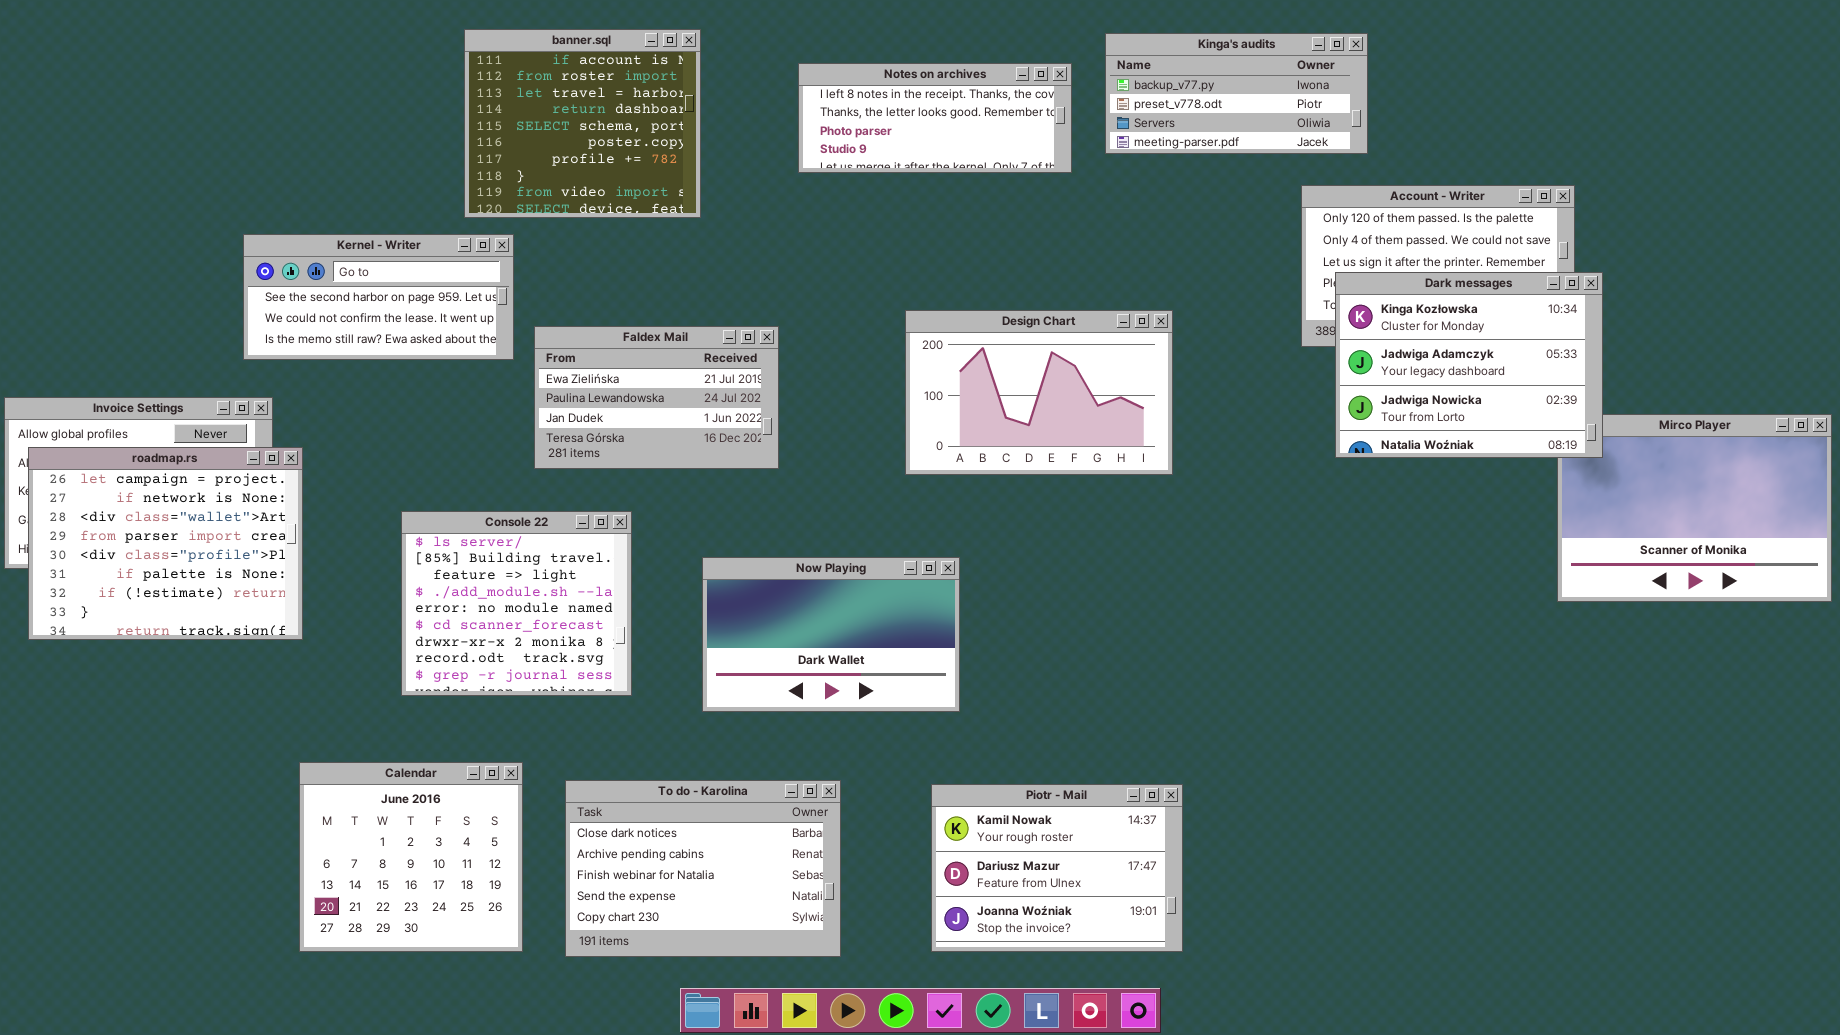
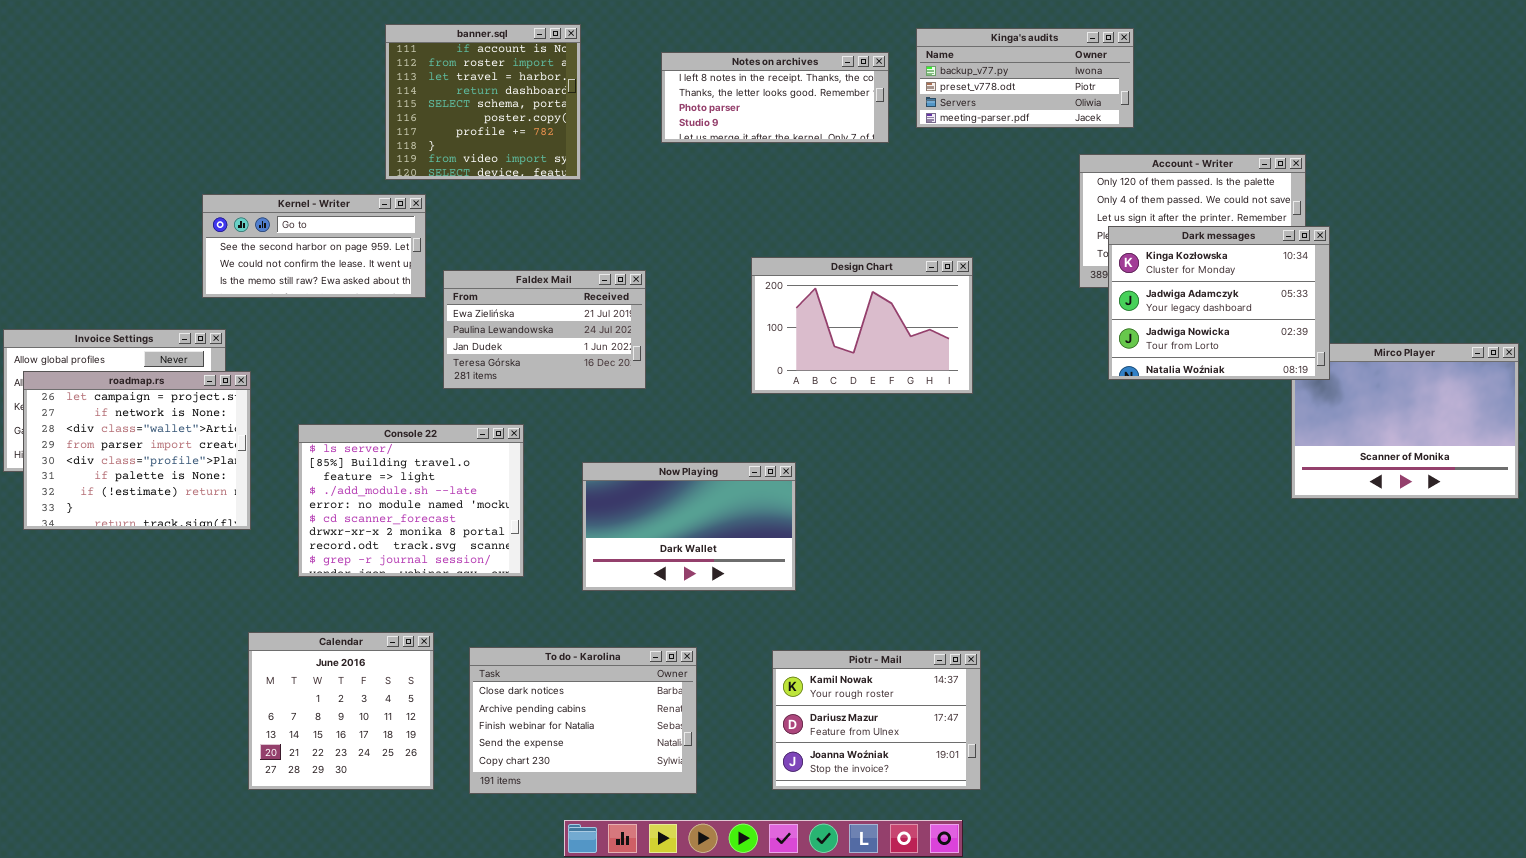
Console 22: [401,511,632,696] -> [298,424,524,577], resized

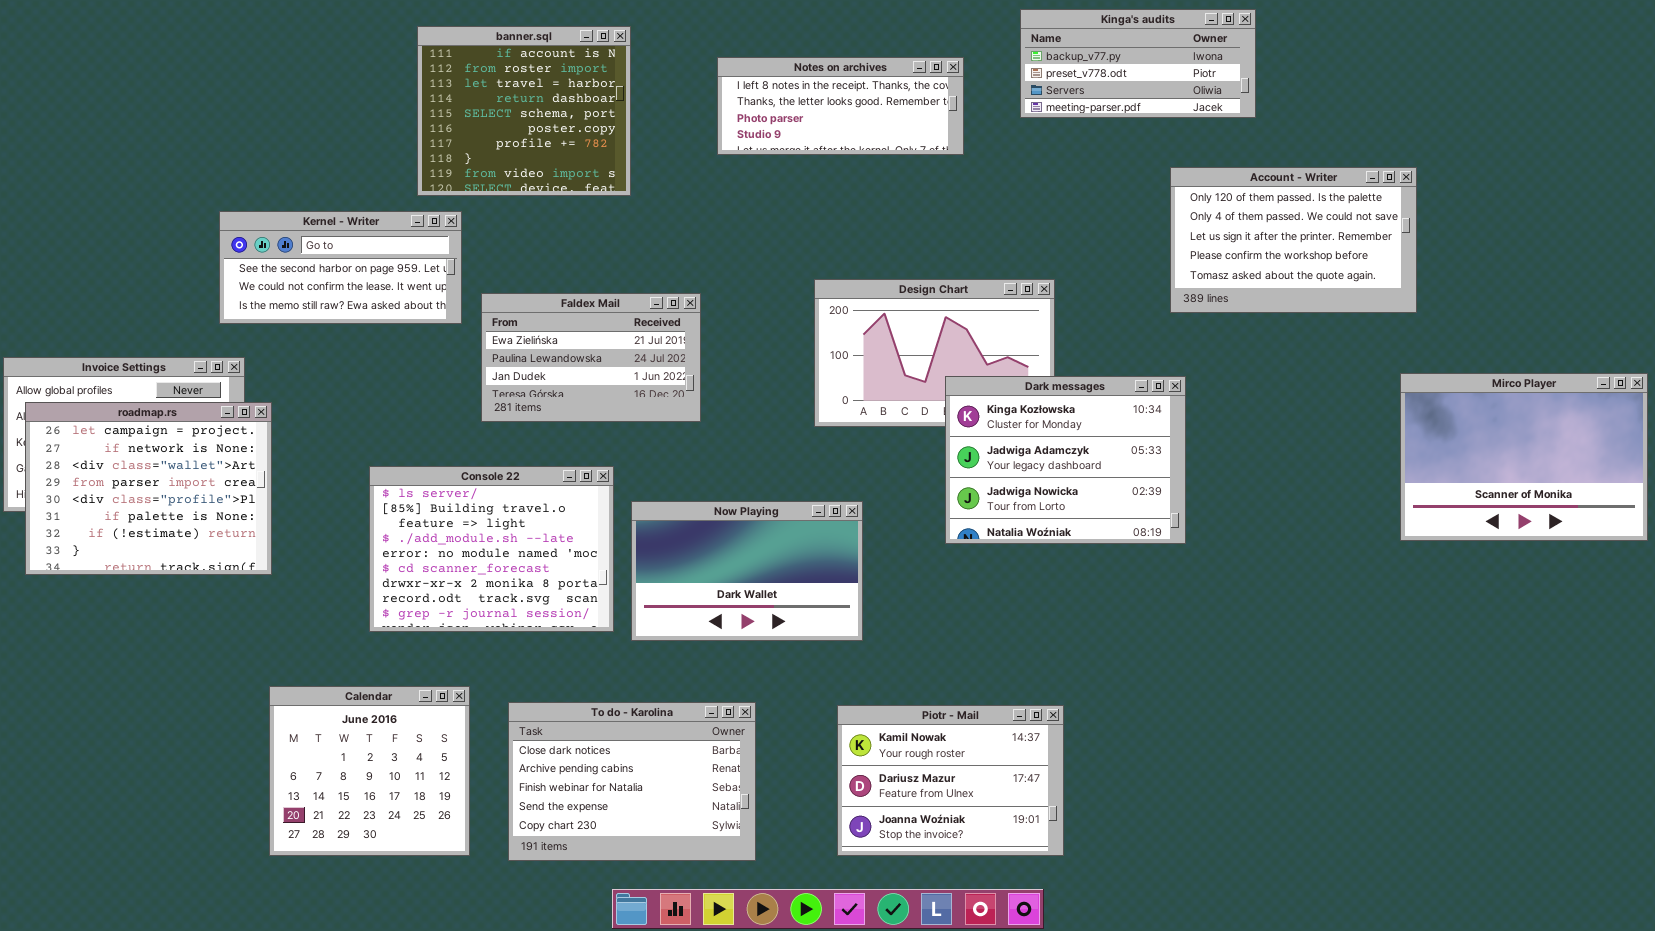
Kinga's audits: [916,28,1134,128] -> [1020,9,1256,118], moved
Dark messages: [1108,226,1330,380] -> [945,376,1186,544], moved
Console 22: [298,424,524,577] -> [369,466,614,632], moved

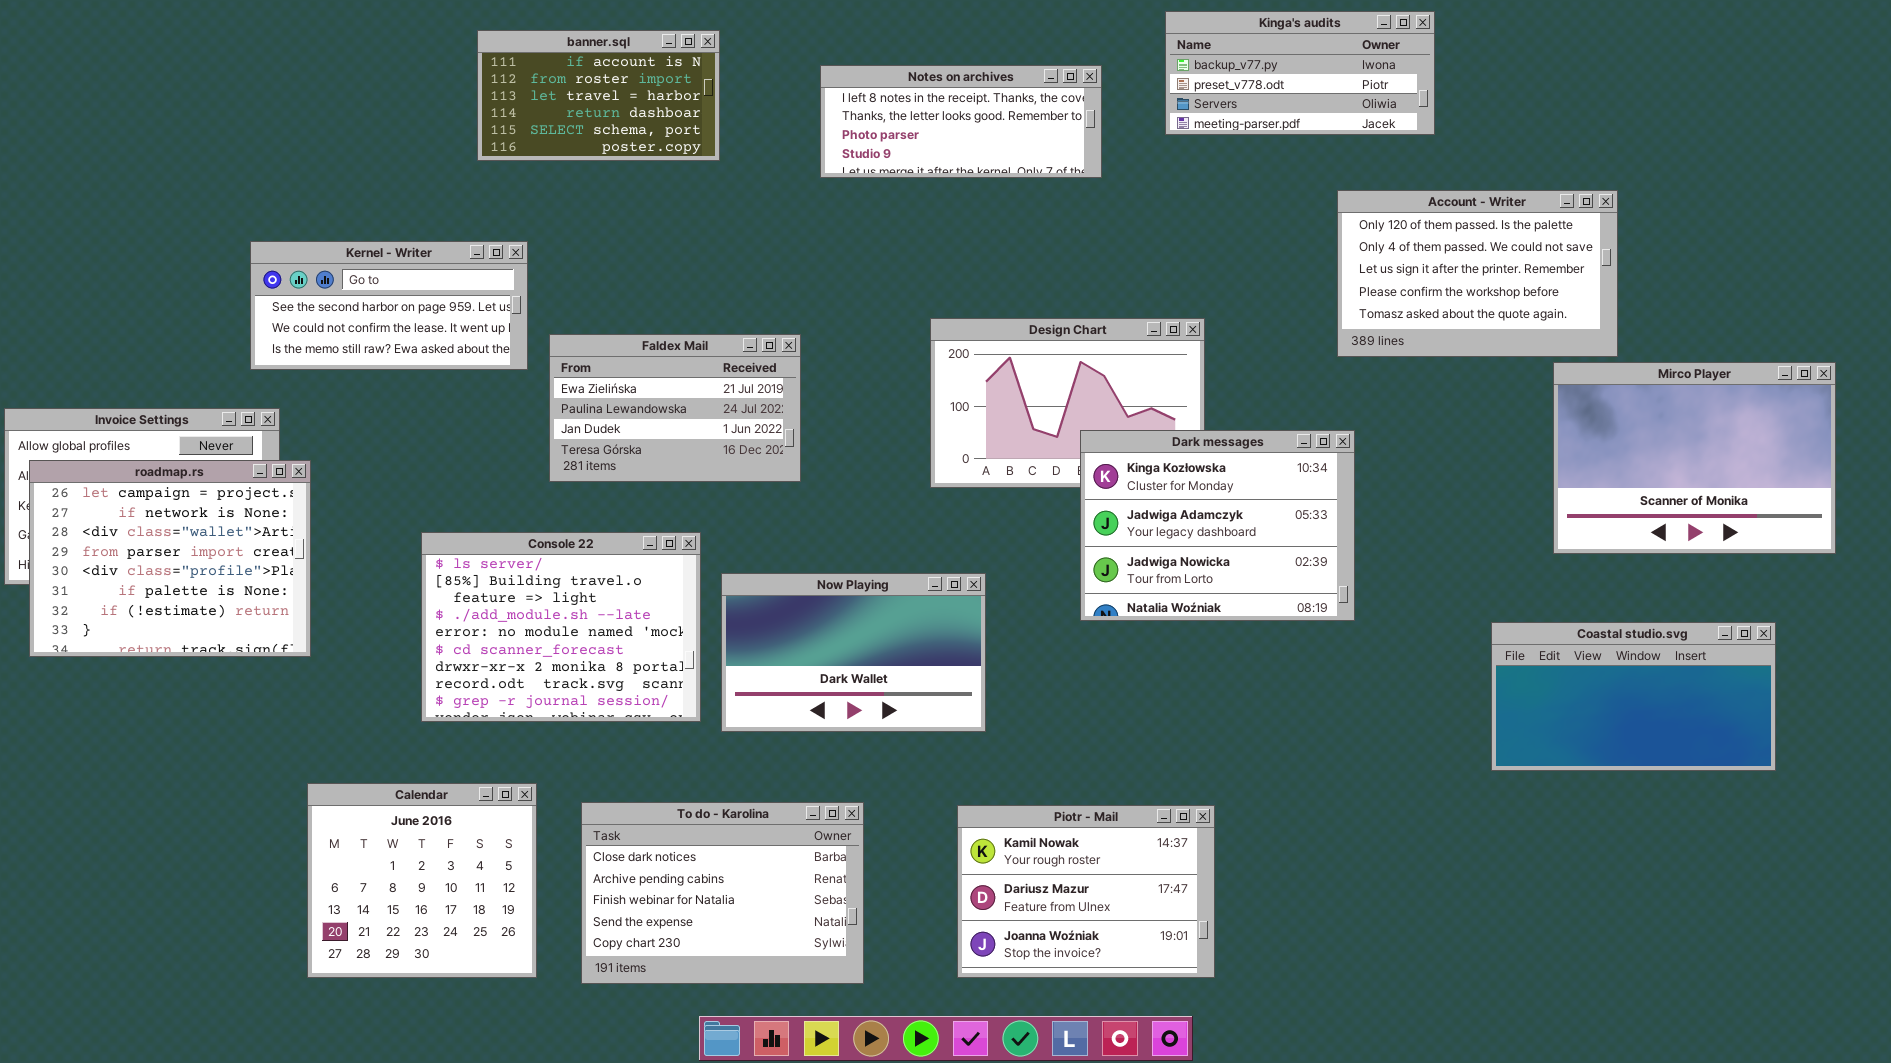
banner.sql: [417,26,631,196] -> [477,30,720,161], resized
Mirco Player: [1400,373,1648,541] -> [1553,362,1836,554], moved
Coastal studio.svg: none -> [1491,622,1776,771], opened

